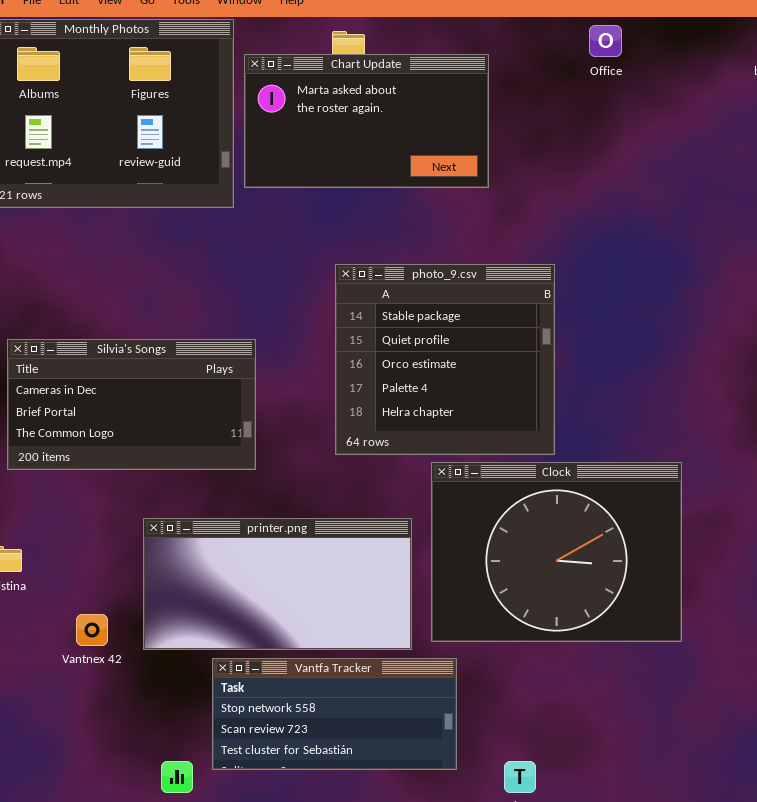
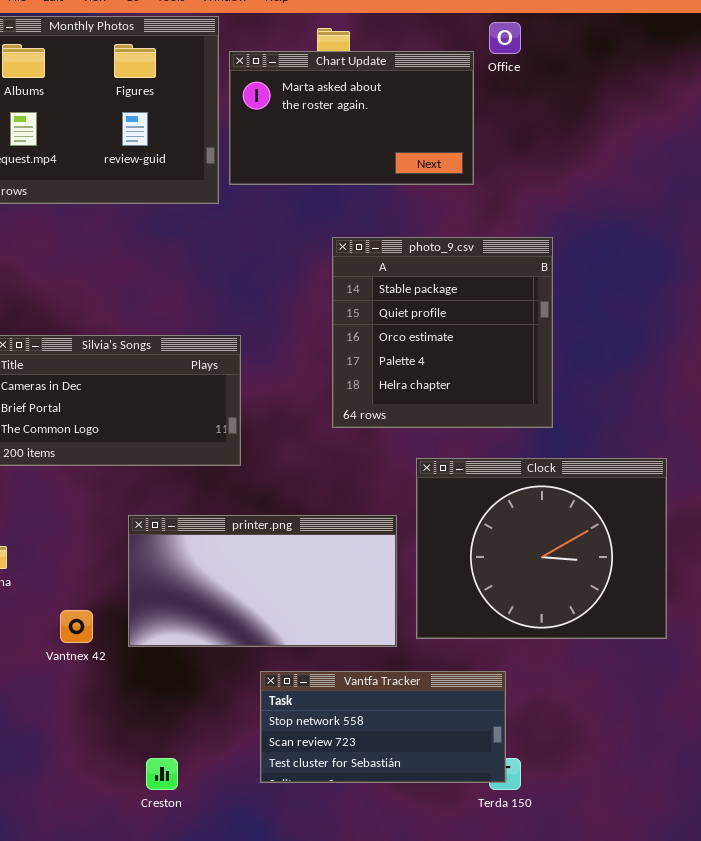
Office: [589,25,622,57] -> [489,22,521,54], moved
photo_9.csv: [335,264,555,455] -> [332,237,553,428], moved
Vantfa Tracker: [212,658,457,770] -> [260,671,506,783], moved

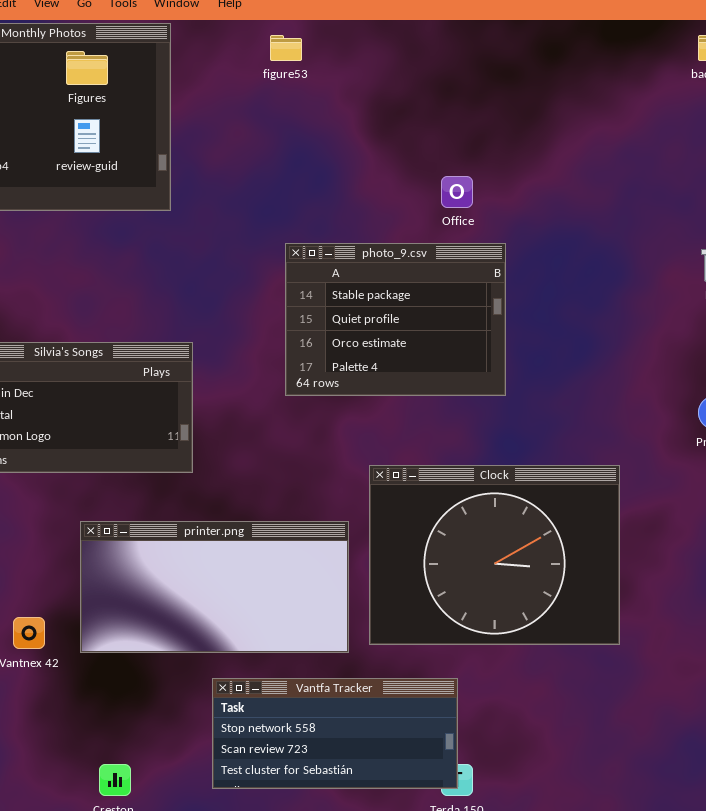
Office: [489,22,521,54] -> [441,176,473,208], moved
Chart Update: [229,51,474,185] -> none, closed
photo_9.csv: [332,237,553,428] -> [285,243,506,396], resized

